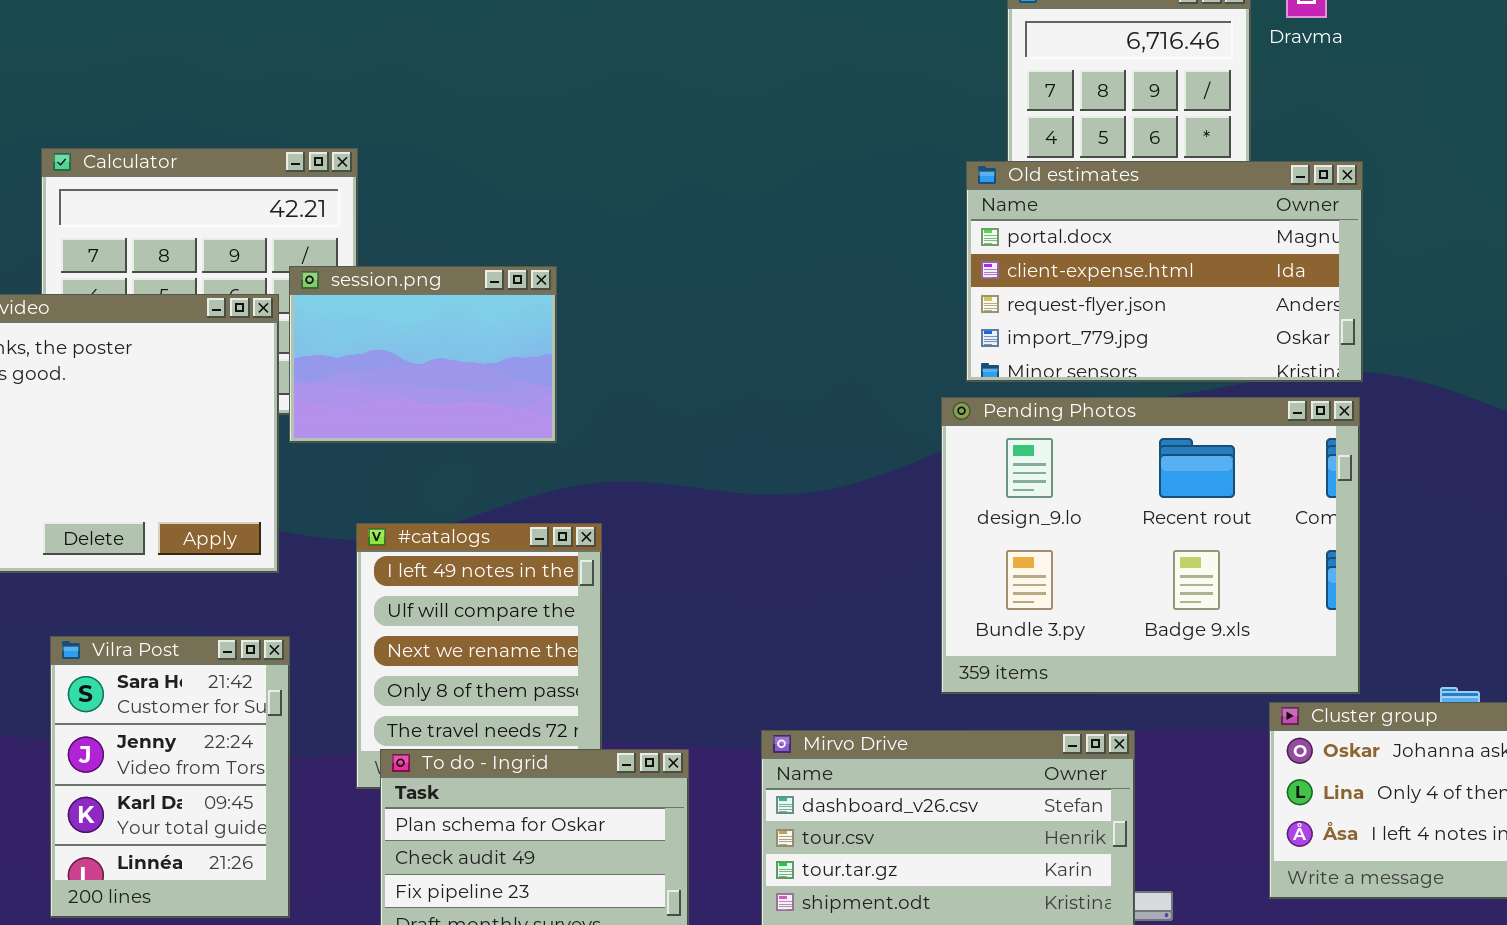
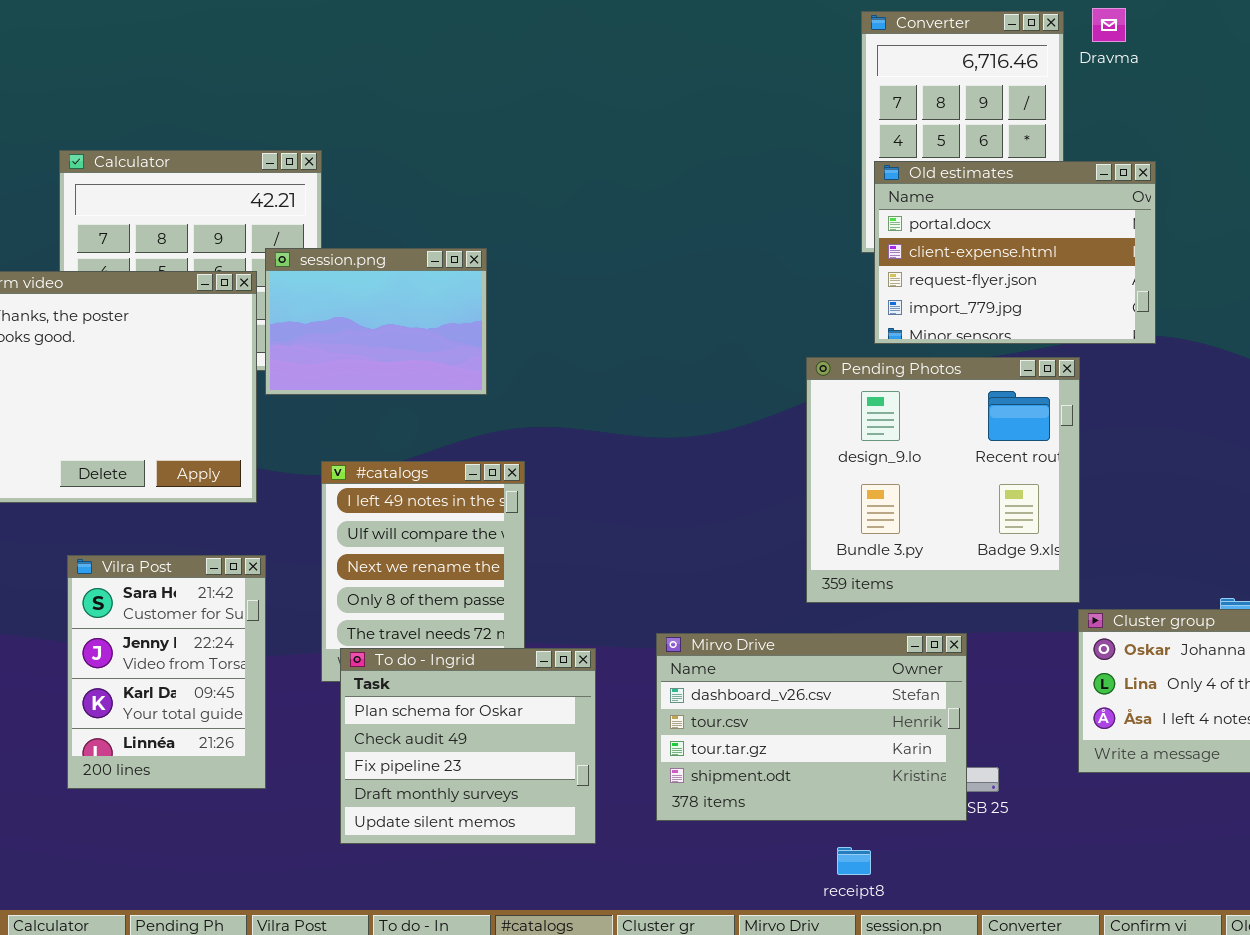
Old estimates: [966,161,1363,382] -> [874,161,1156,344], resized
Pending Photos: [941,397,1360,694] -> [806,357,1080,603], resized

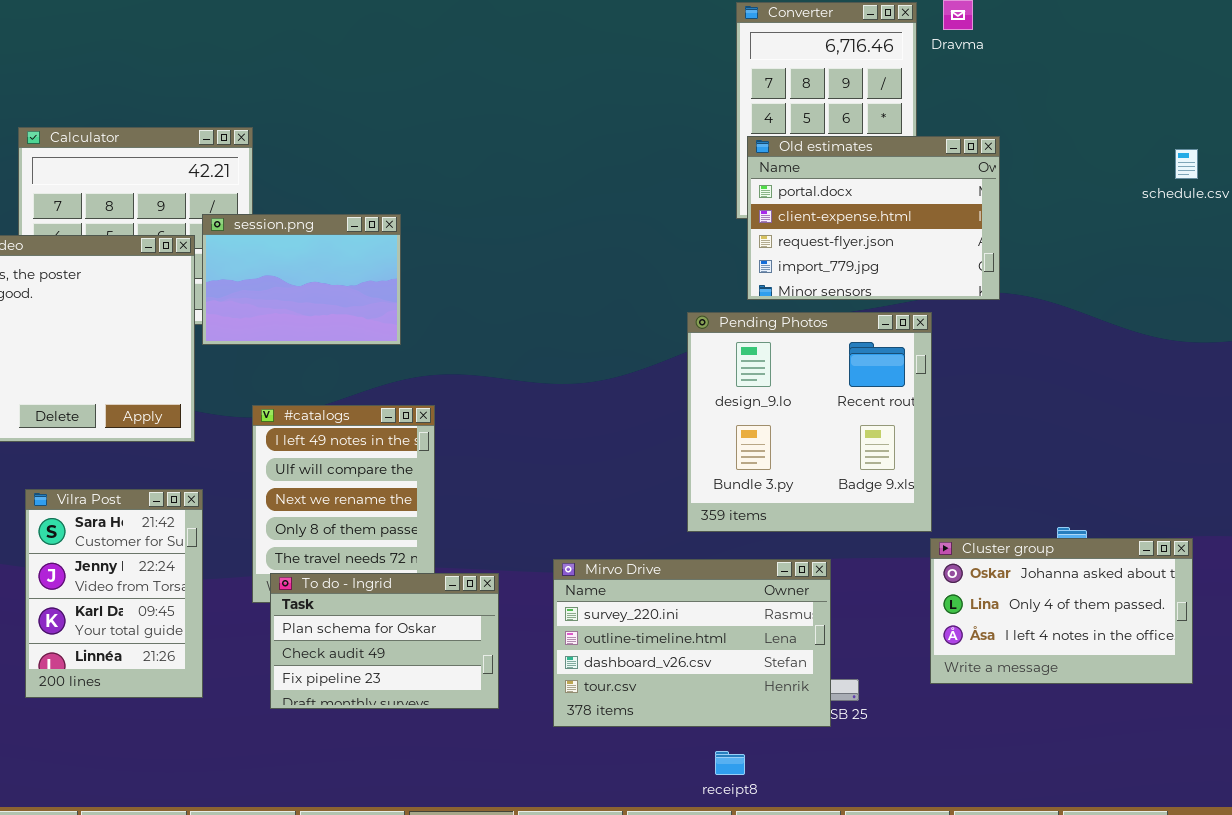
Mirvo Drive: [656,633,967,821] -> [553,559,831,727], scrolled up 2 rows
To do - Ingrid: [340,648,596,844] -> [270,573,499,709], resized

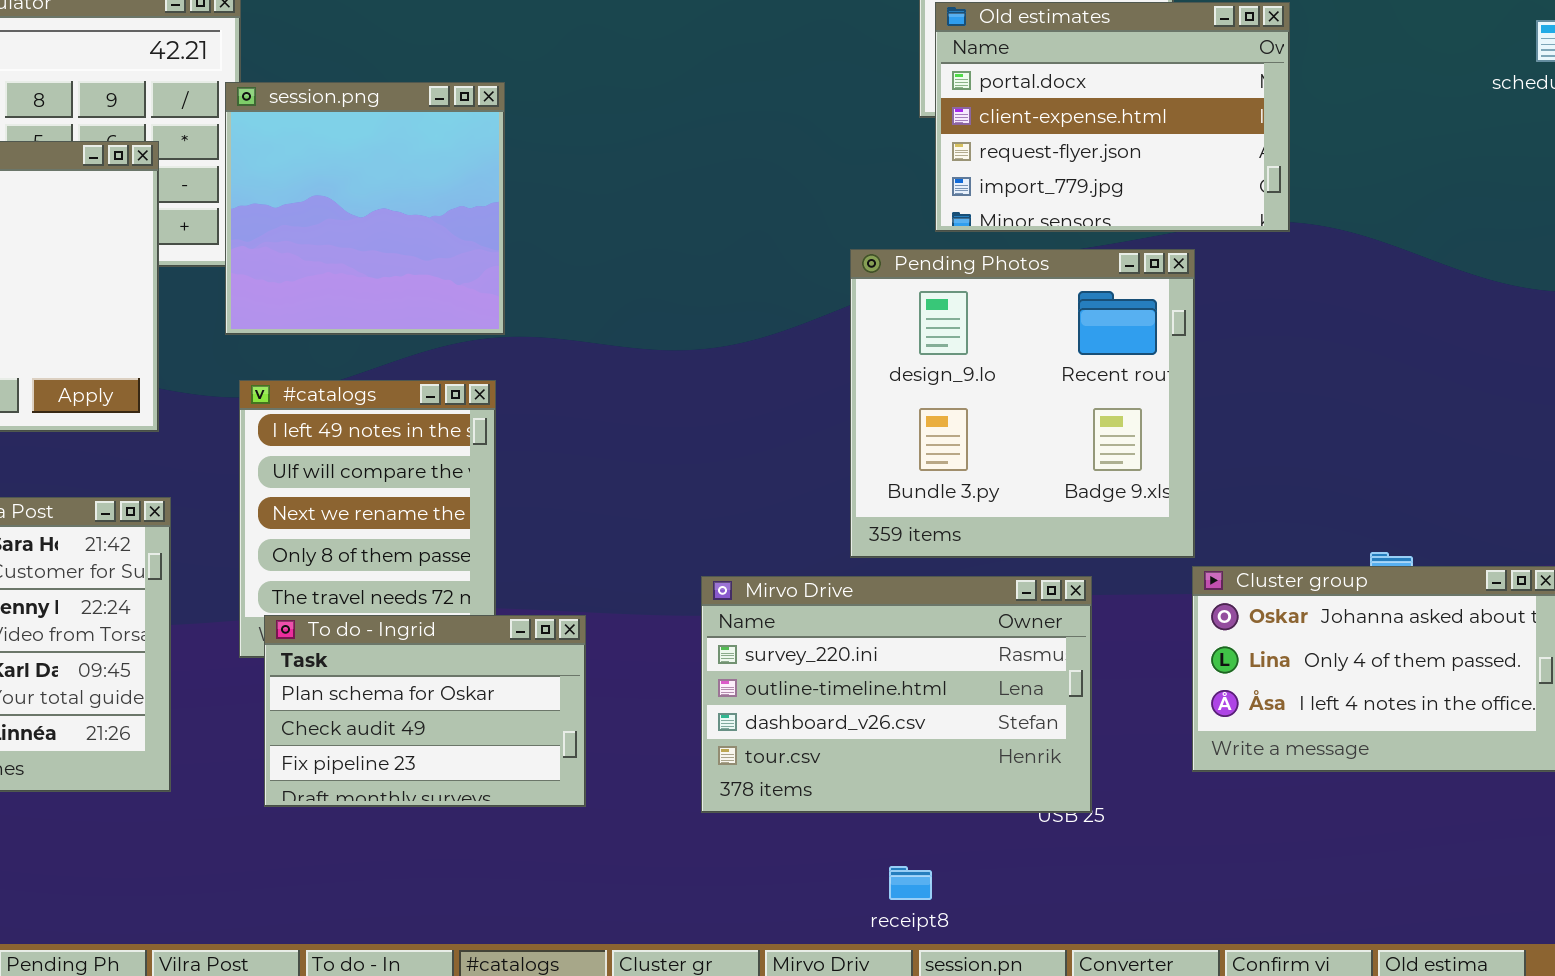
session.png: [202,214,401,345] -> [225,82,505,335], moved, resized
Mirvo Drive: [553,559,831,727] -> [701,576,1092,813], moved

